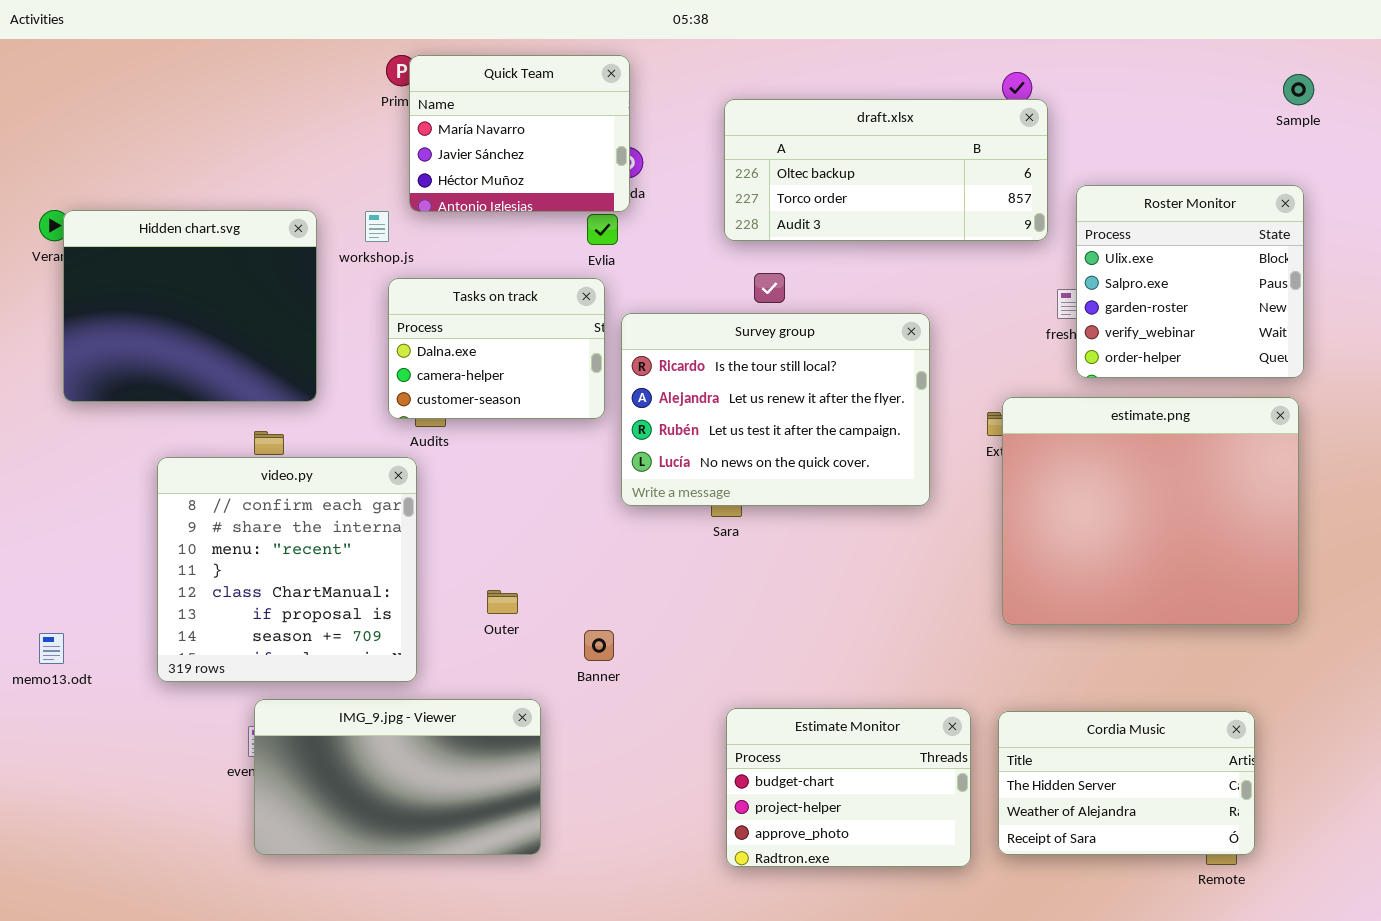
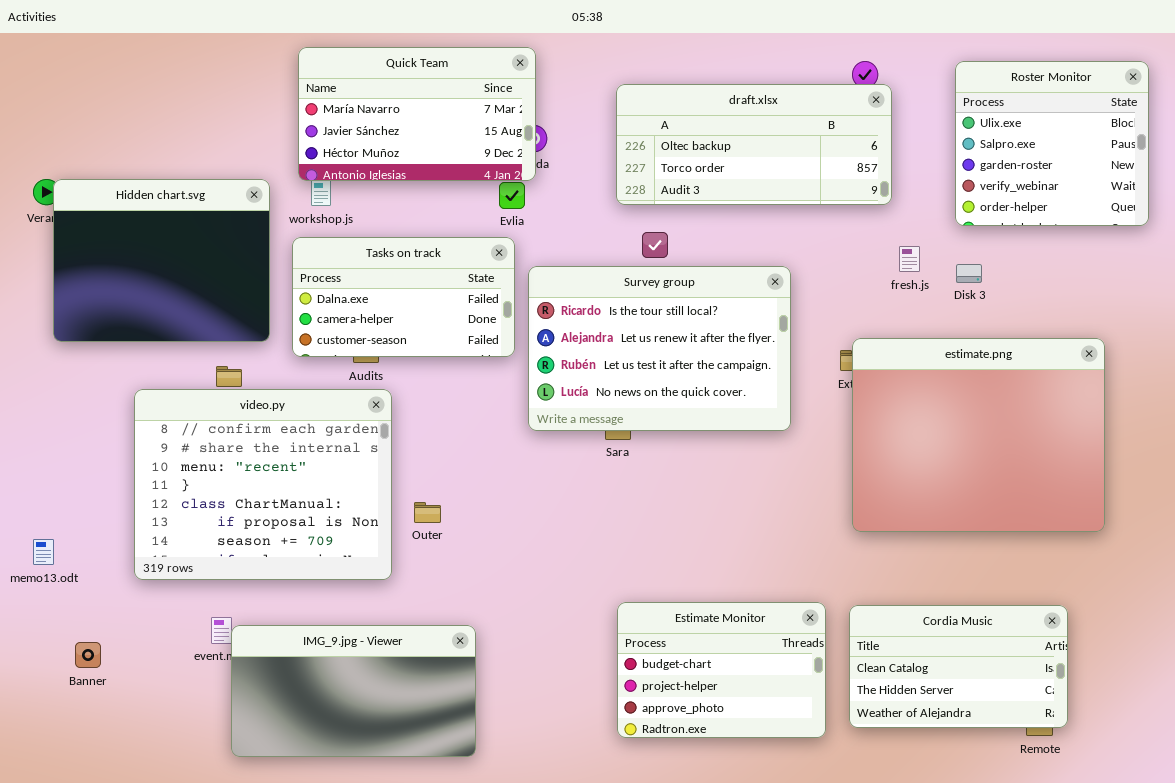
Quick Team: [409,55,630,212] -> [298,47,536,181], resized
Roster Monitor: [1076,185,1304,378] -> [955,61,1149,226], moved
Tasks on track: [388,278,605,419] -> [292,237,515,357], resized
video.py: [157,457,417,682] -> [134,389,392,580], resized
Banner: [584,630,614,661] -> [75,642,101,668], moved
IMG_9.jpg - Viewer: [254,699,541,855] -> [231,625,476,757], moved
Cordia Music: [998,711,1255,855] -> [849,605,1068,728], scrolled up 1 row

